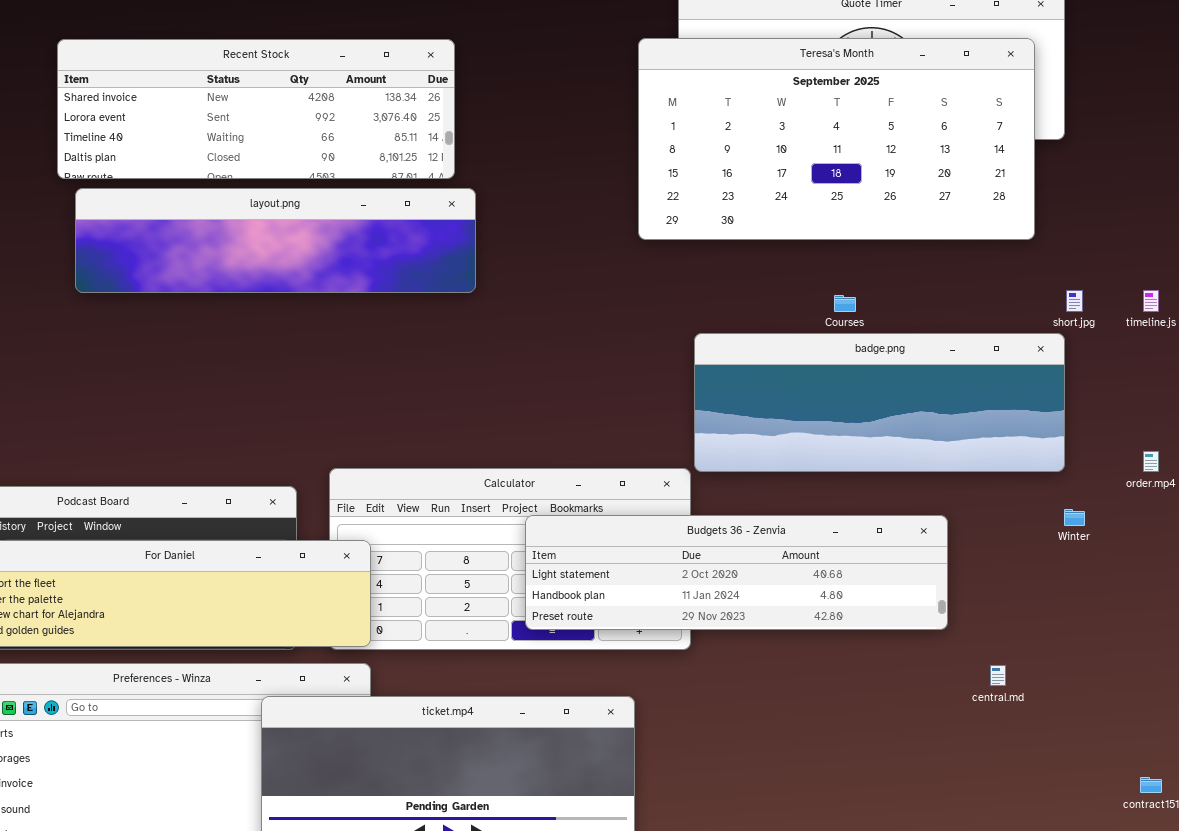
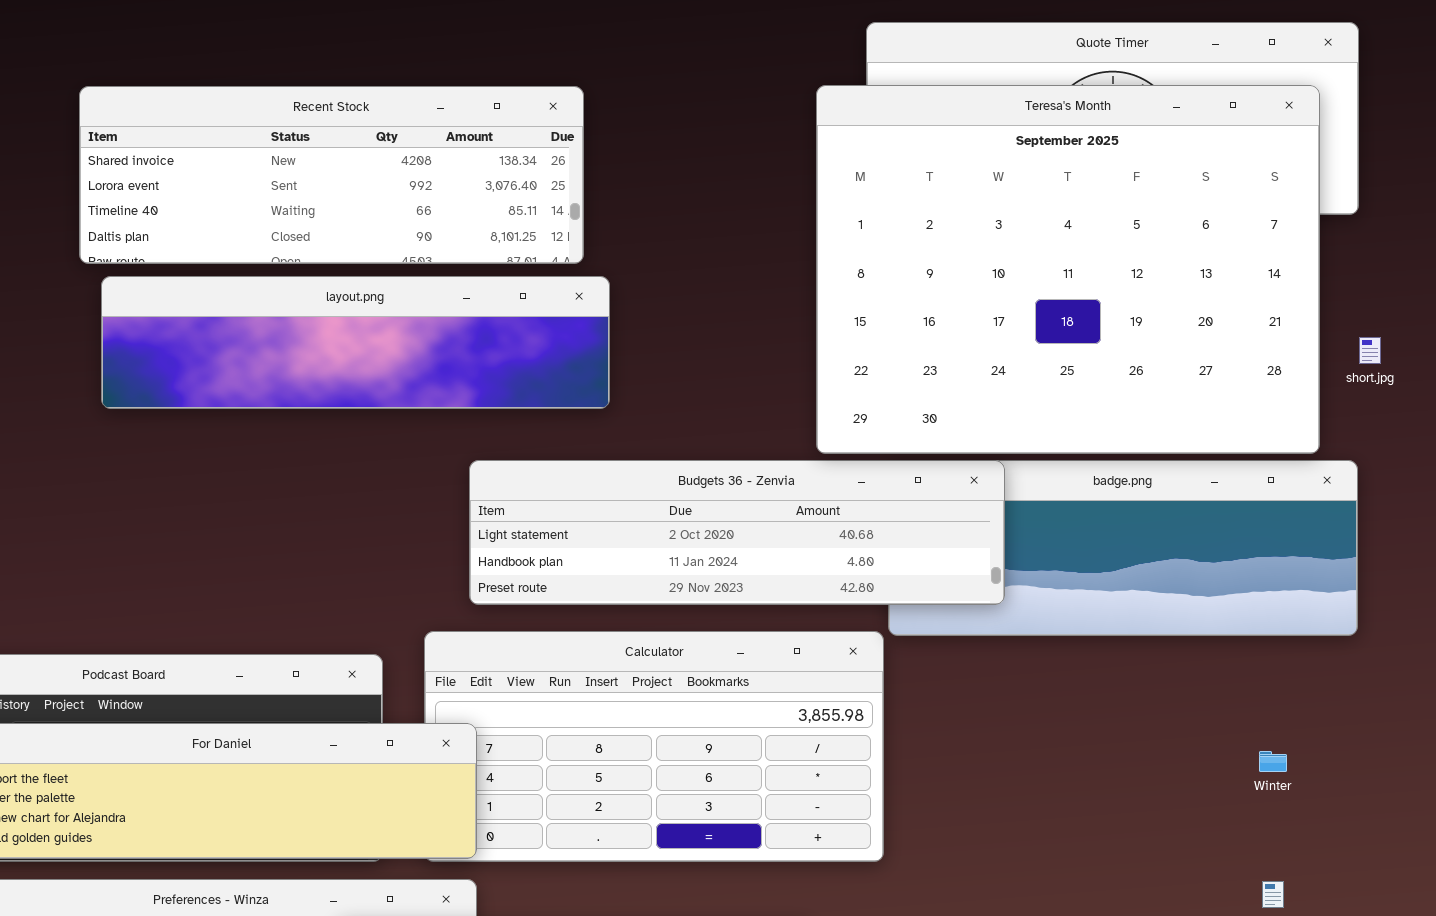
Teresa's Month: [638,38,1035,240] -> [816,85,1320,454], resized
short.jpg: [1066,290,1083,312] -> [1359,337,1381,364], moved
Winter: [1064,509,1085,526] -> [1259,751,1287,772], moved
Budgets 36 - Zenvia: [525,515,948,630] -> [469,460,1005,605], moved

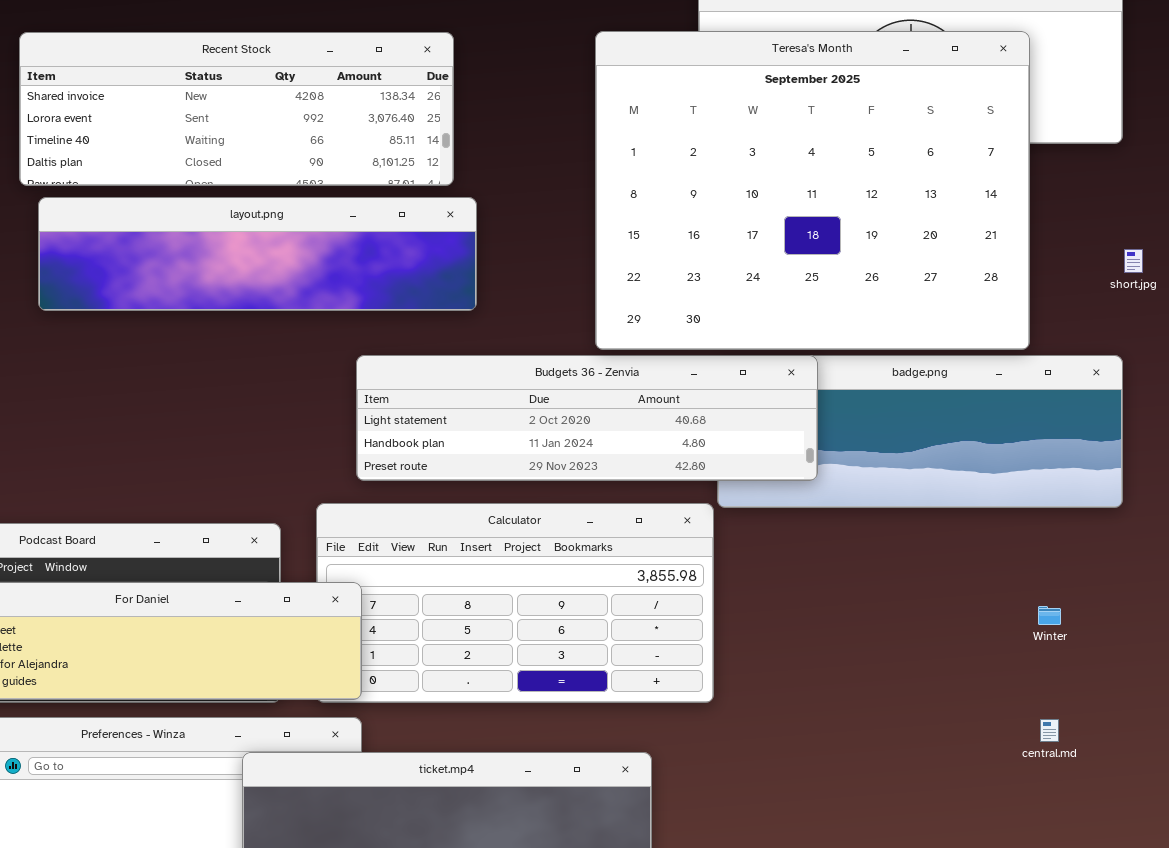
Teresa's Month: [816,85,1320,454] -> [595,31,1030,350], moved

